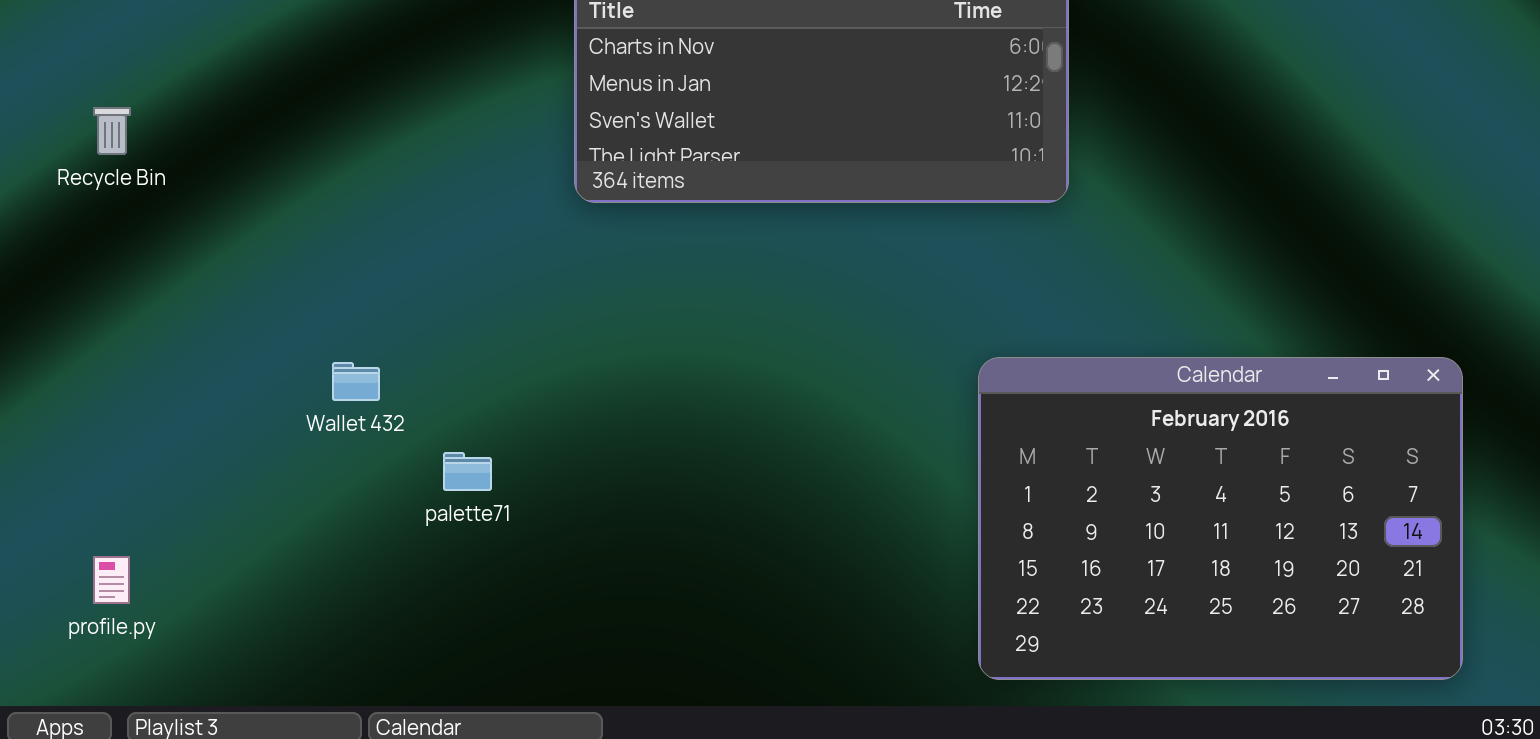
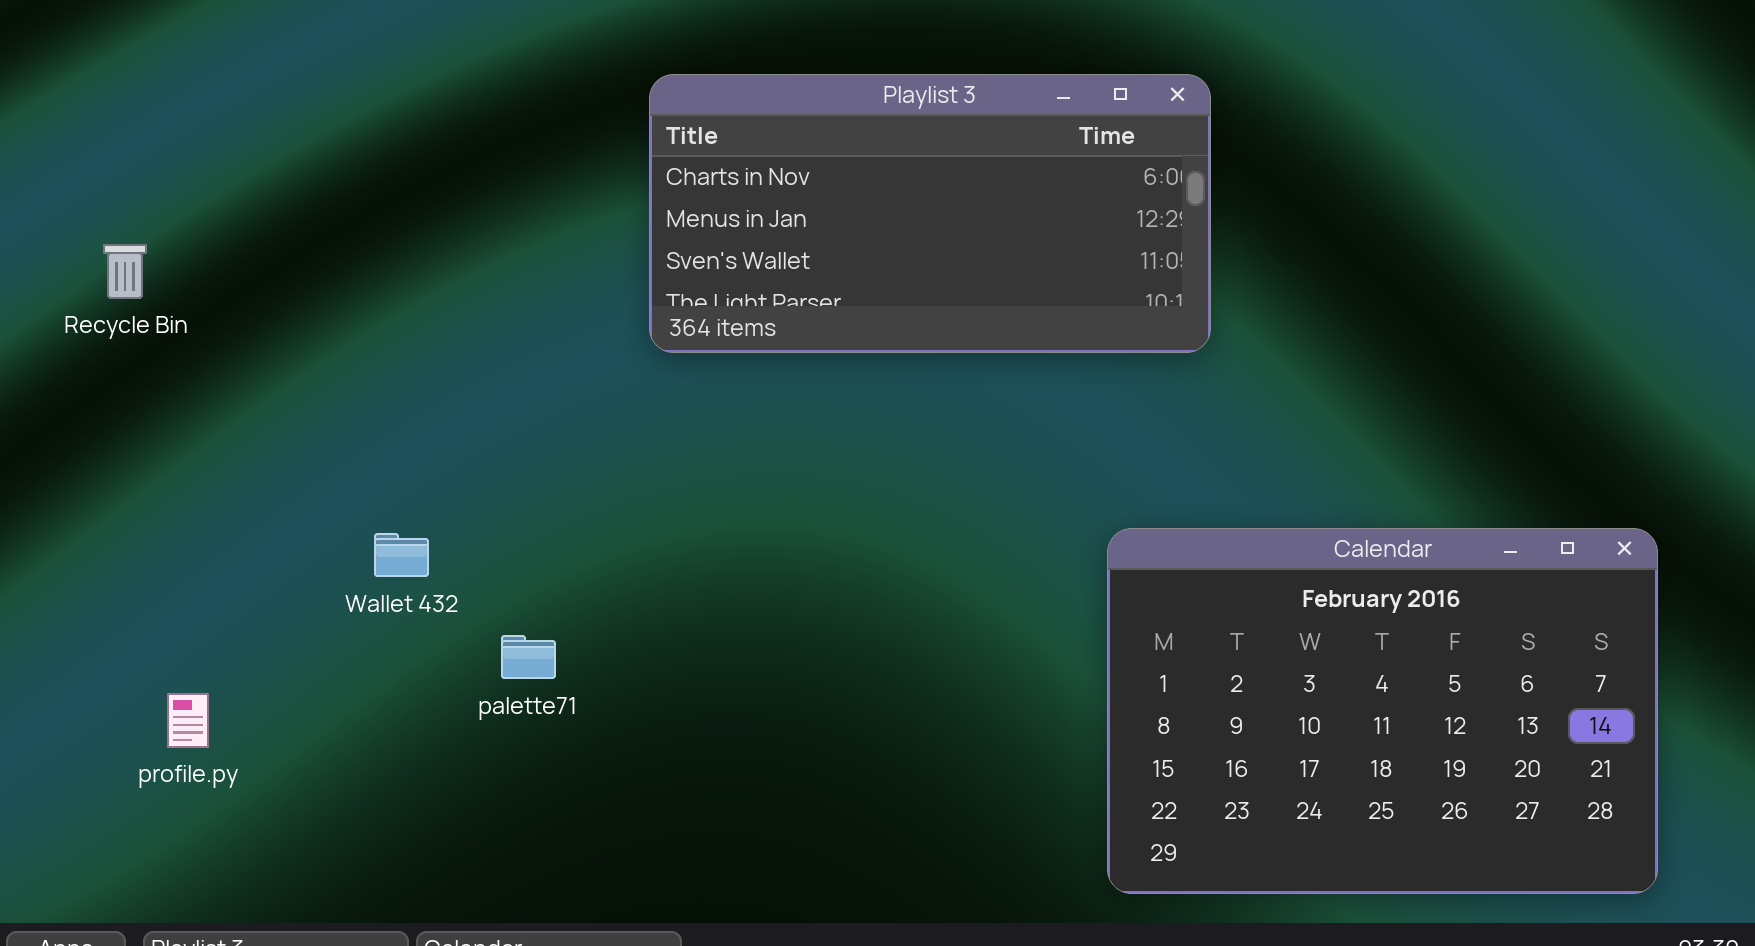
profile.py: [93,556,130,604] -> [167,693,209,748], moved

